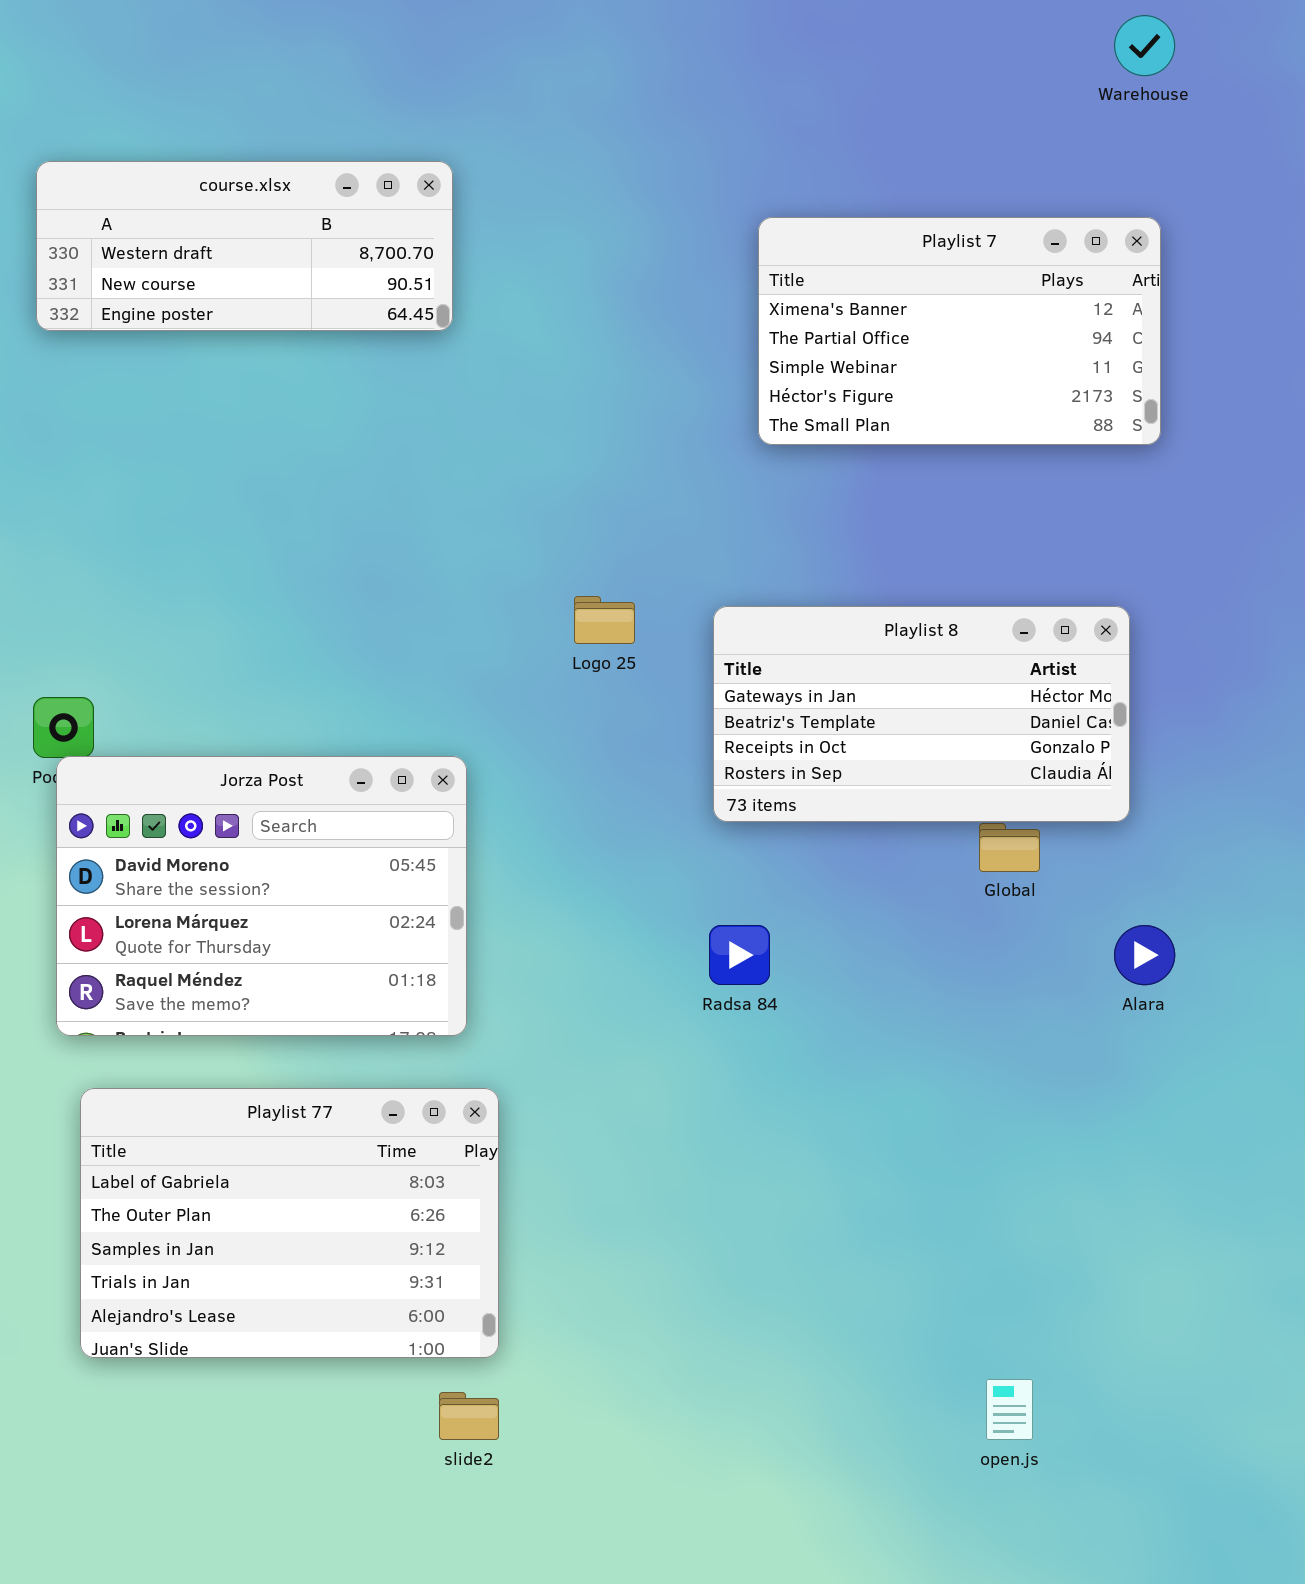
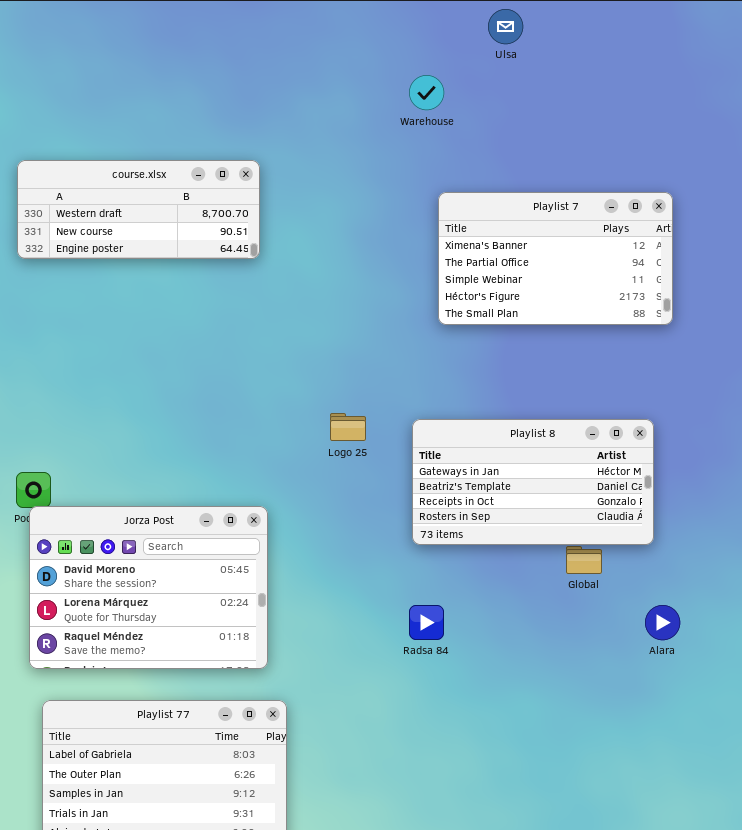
Warehouse: [1114,15,1175,76] -> [409,75,444,110], moved

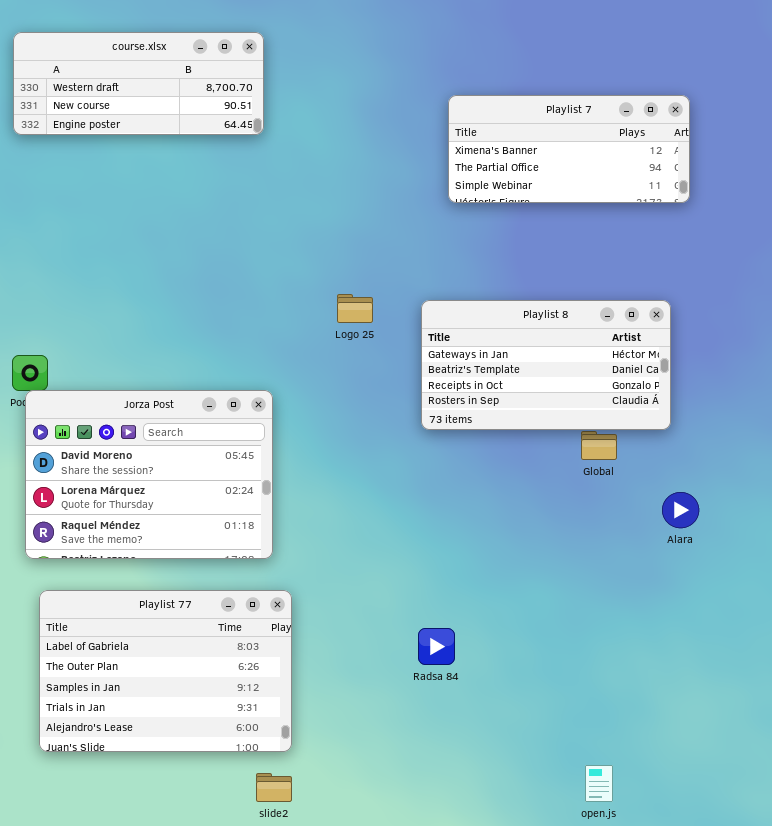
Playlist 7: [438,192,673,325] -> [448,95,690,203], resized
Radsa 84: [409,605,444,640] -> [418,628,455,665], moved

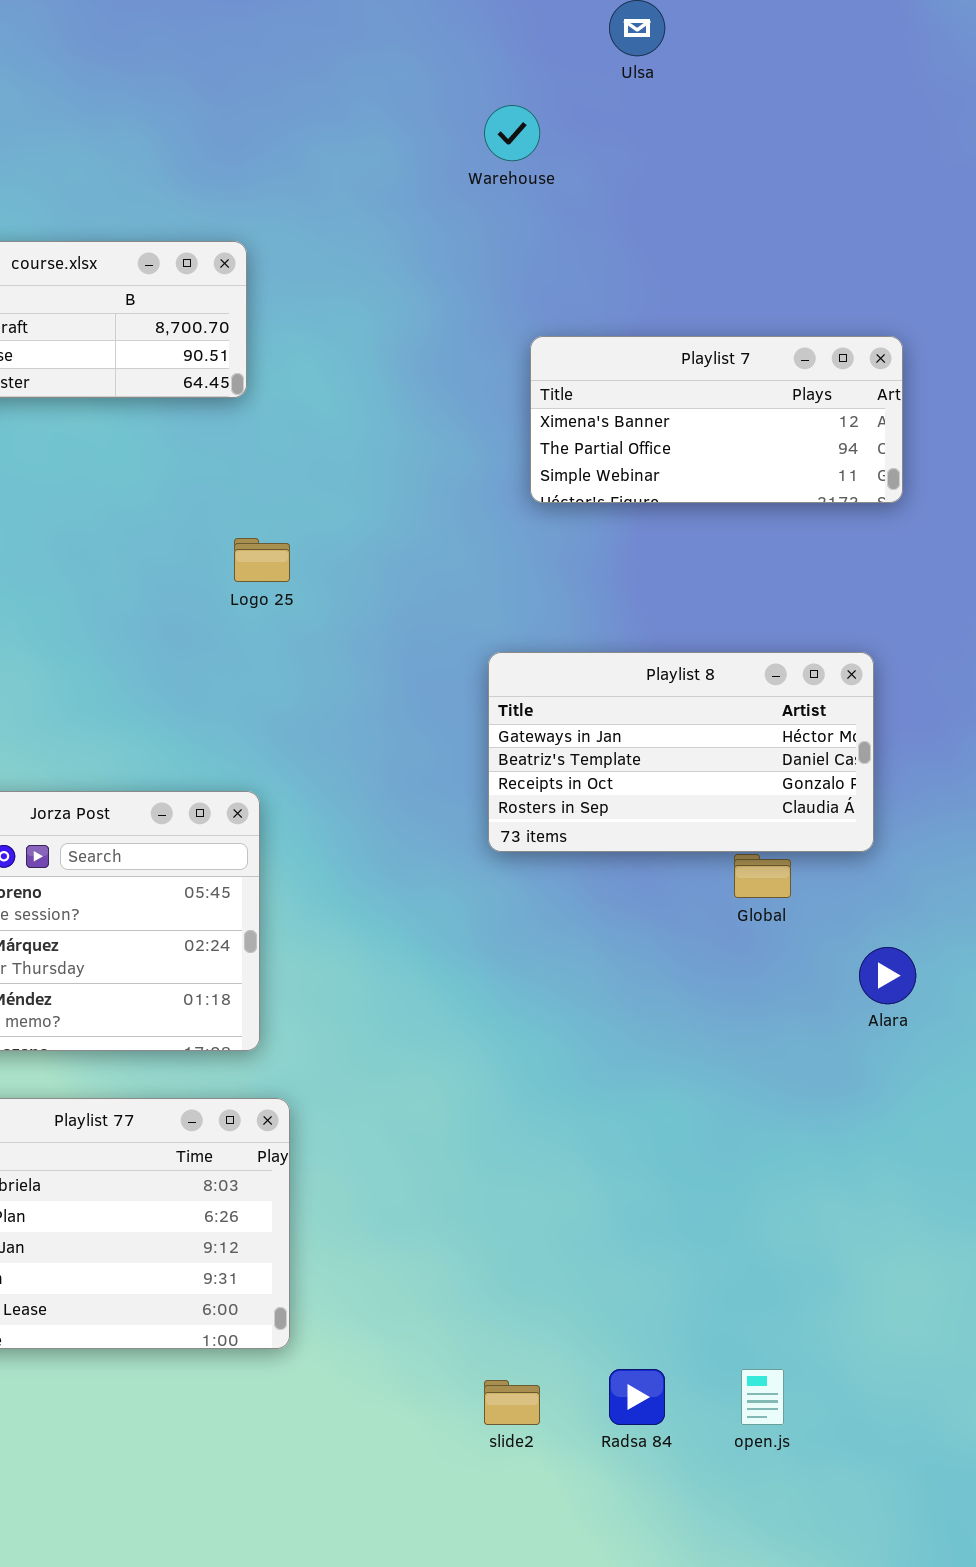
Logo 25: [337,294,373,323] -> [234,538,290,582], moved
Radsa 84: [418,628,455,665] -> [609,1369,665,1425], moved
slide2: [256,773,292,802] -> [484,1380,540,1425], moved

